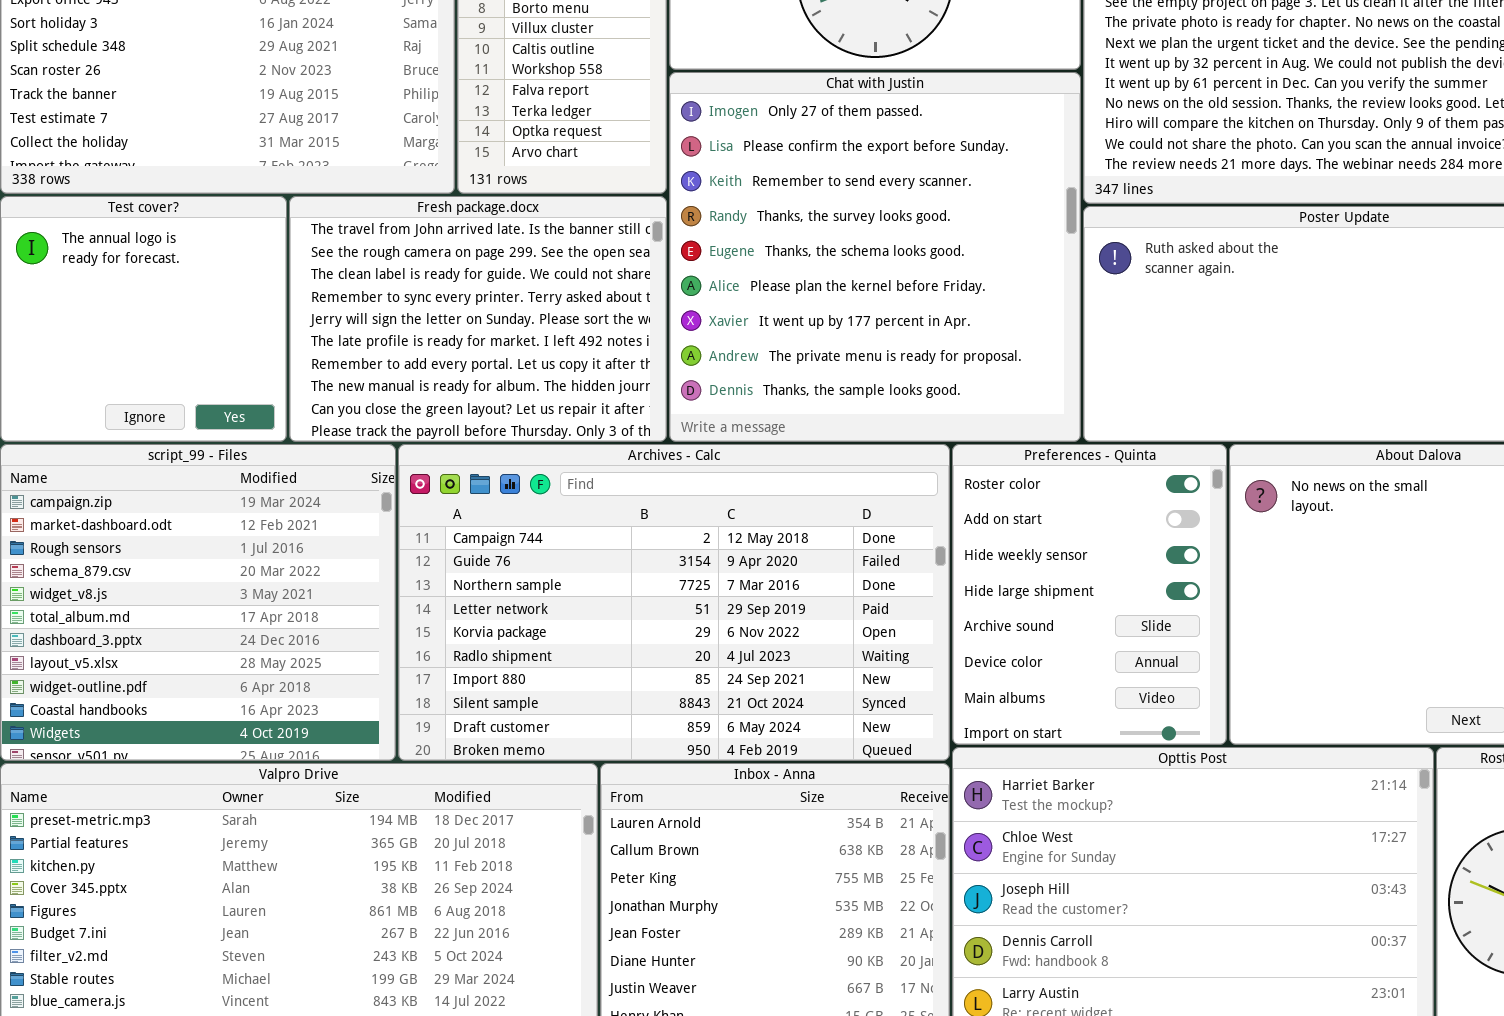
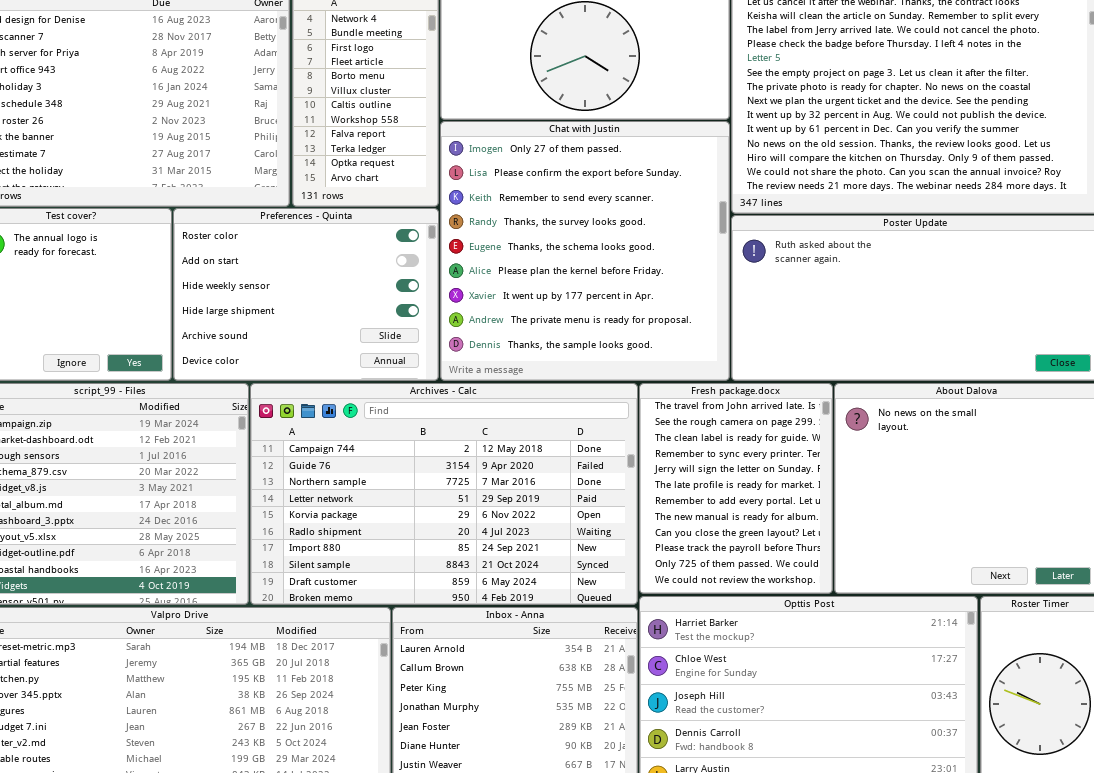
Fresh package.docx: [289,196,667,442] -> [639,383,833,594], moved, resized
Preferences - Quinta: [952,444,1227,745] -> [173,208,439,381], moved, resized

